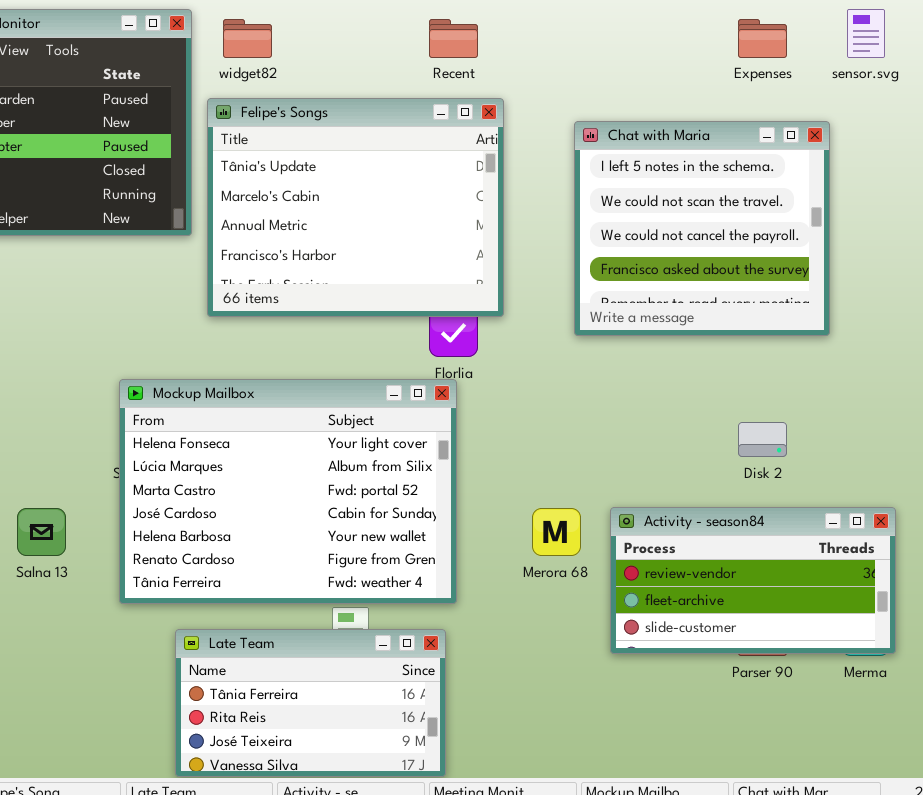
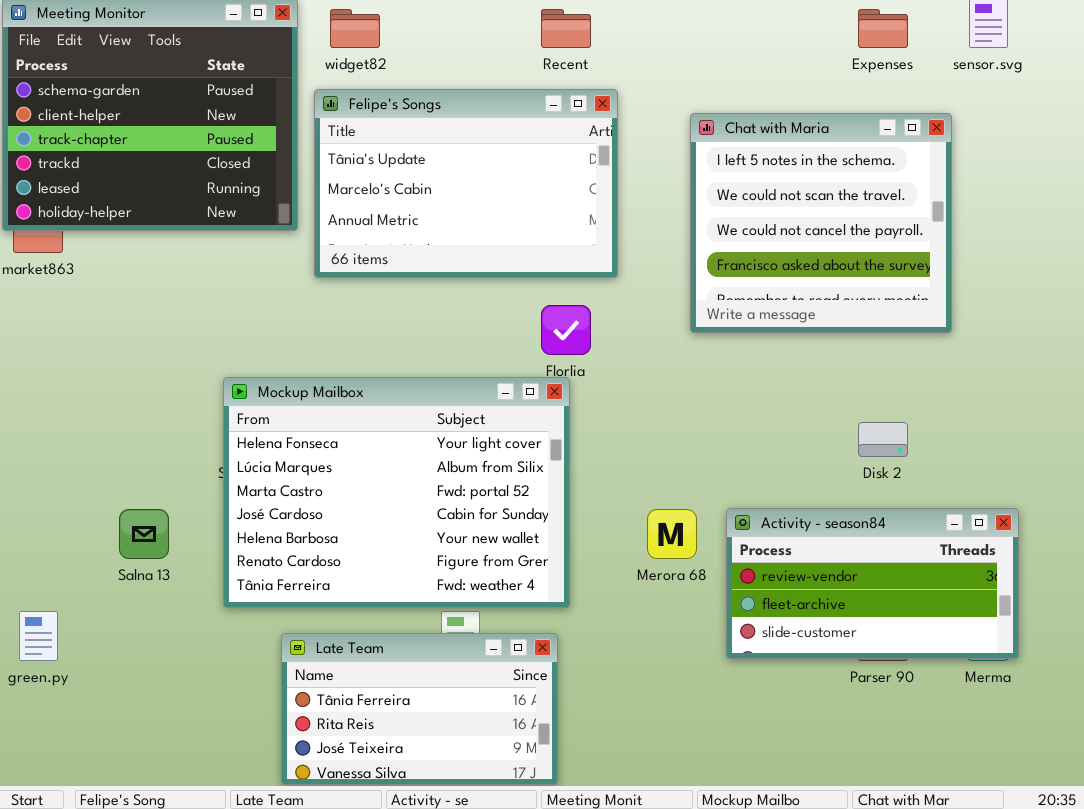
Felipe's Songs: [207,98,504,317] -> [314,89,618,278], resized

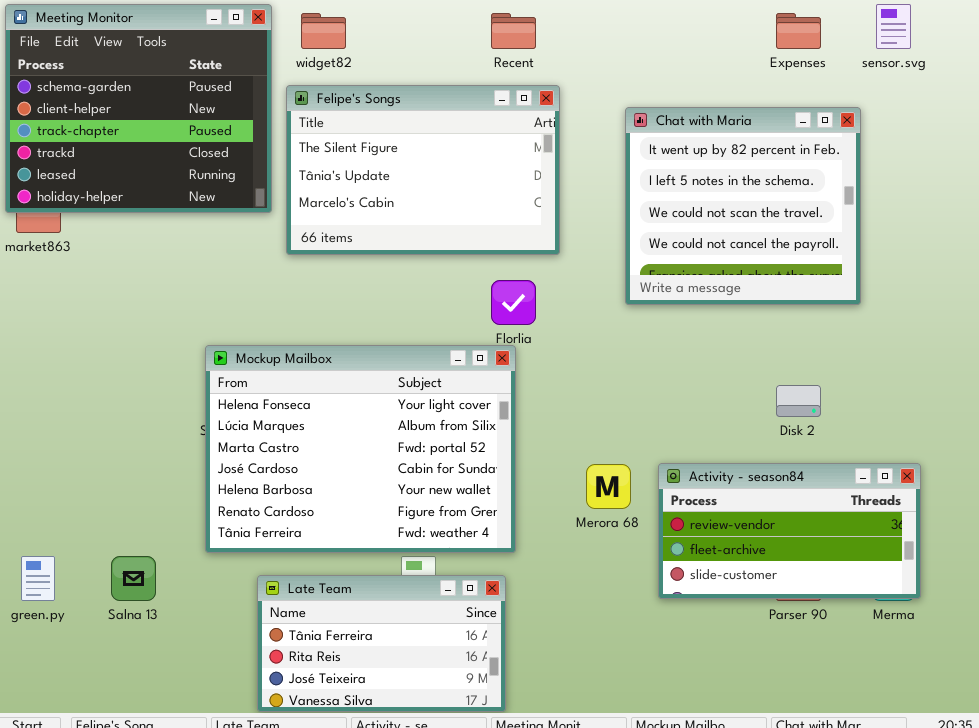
Felipe's Songs: [314,89,618,278] -> [286,85,560,255], scrolled up 1 row
Chat with Maria: [690,113,952,333] -> [625,107,861,305], scrolled up 1 row
Salna 13: [119,509,169,559] -> [111,556,156,601], moved

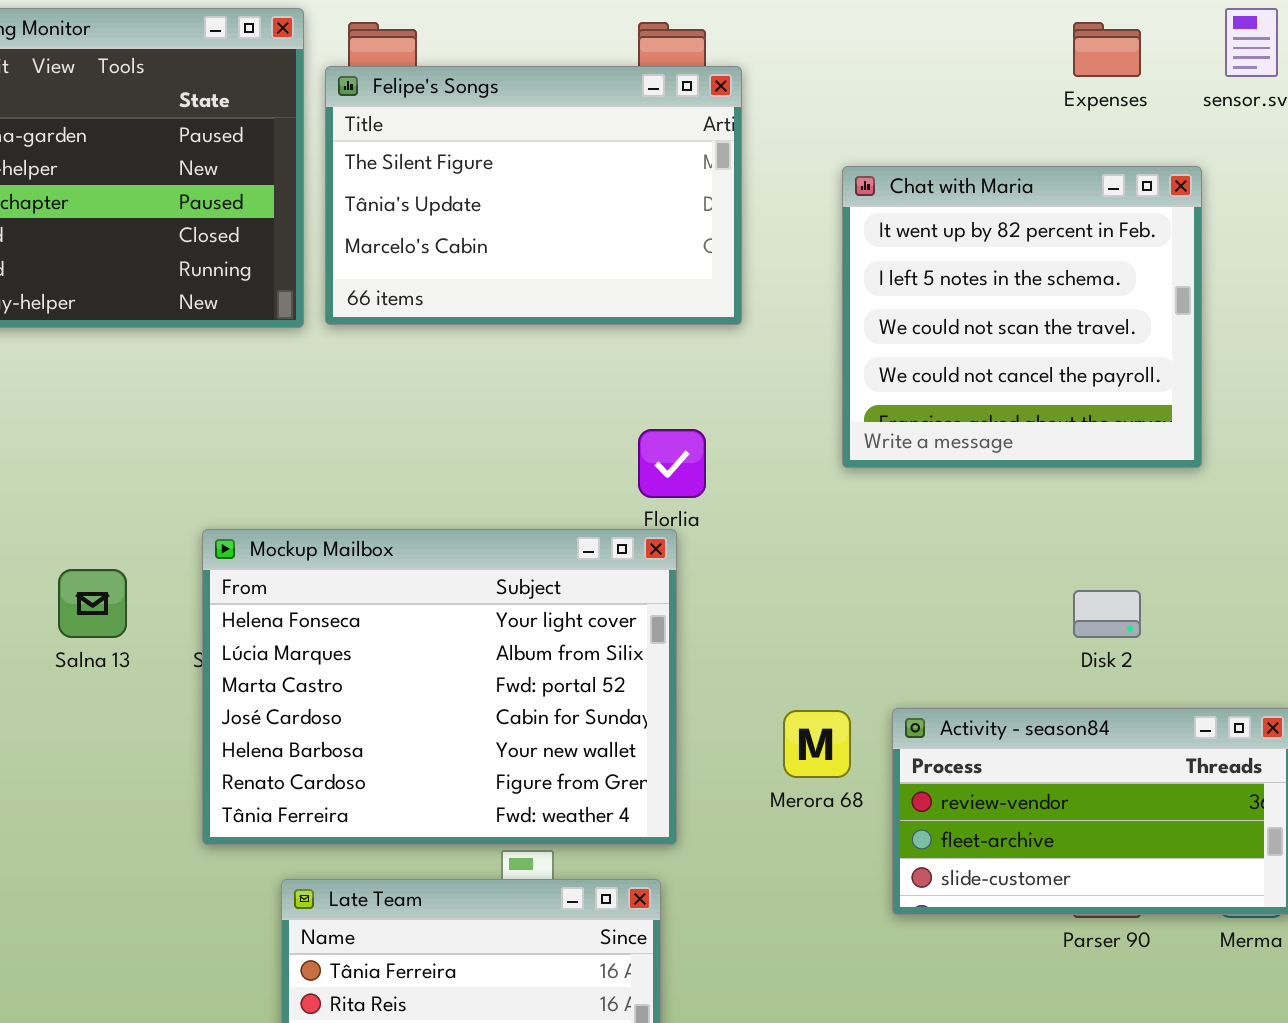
Felipe's Songs: [286,85,560,255] -> [325,66,742,325], moved
Salna 13: [111,556,156,601] -> [58,569,127,638], moved

